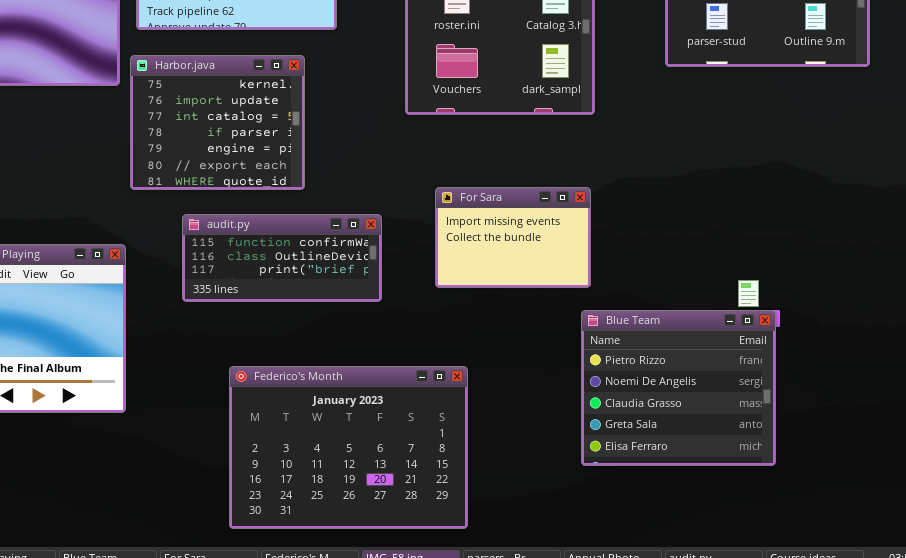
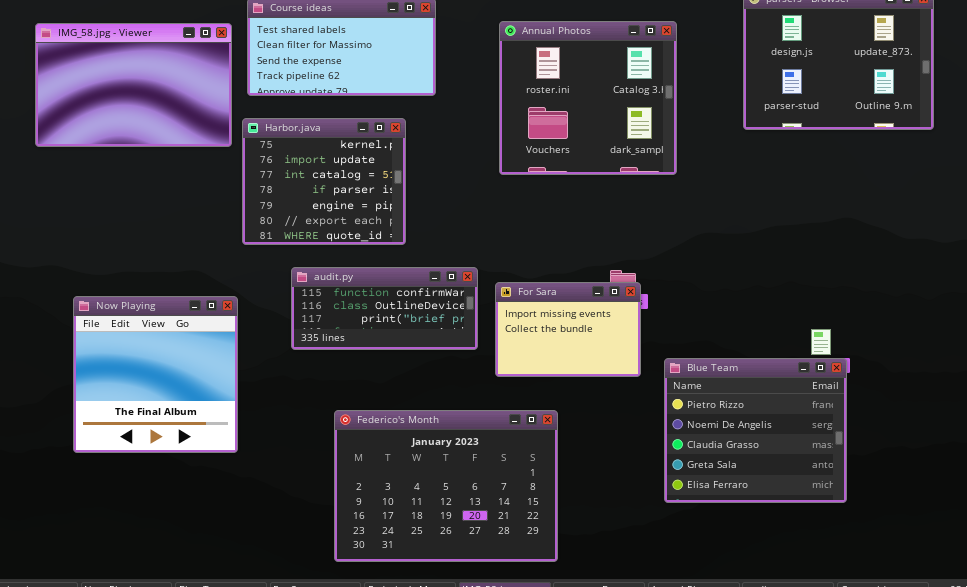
For Sara: [435,187,591,288] -> [495,282,641,377], moved

